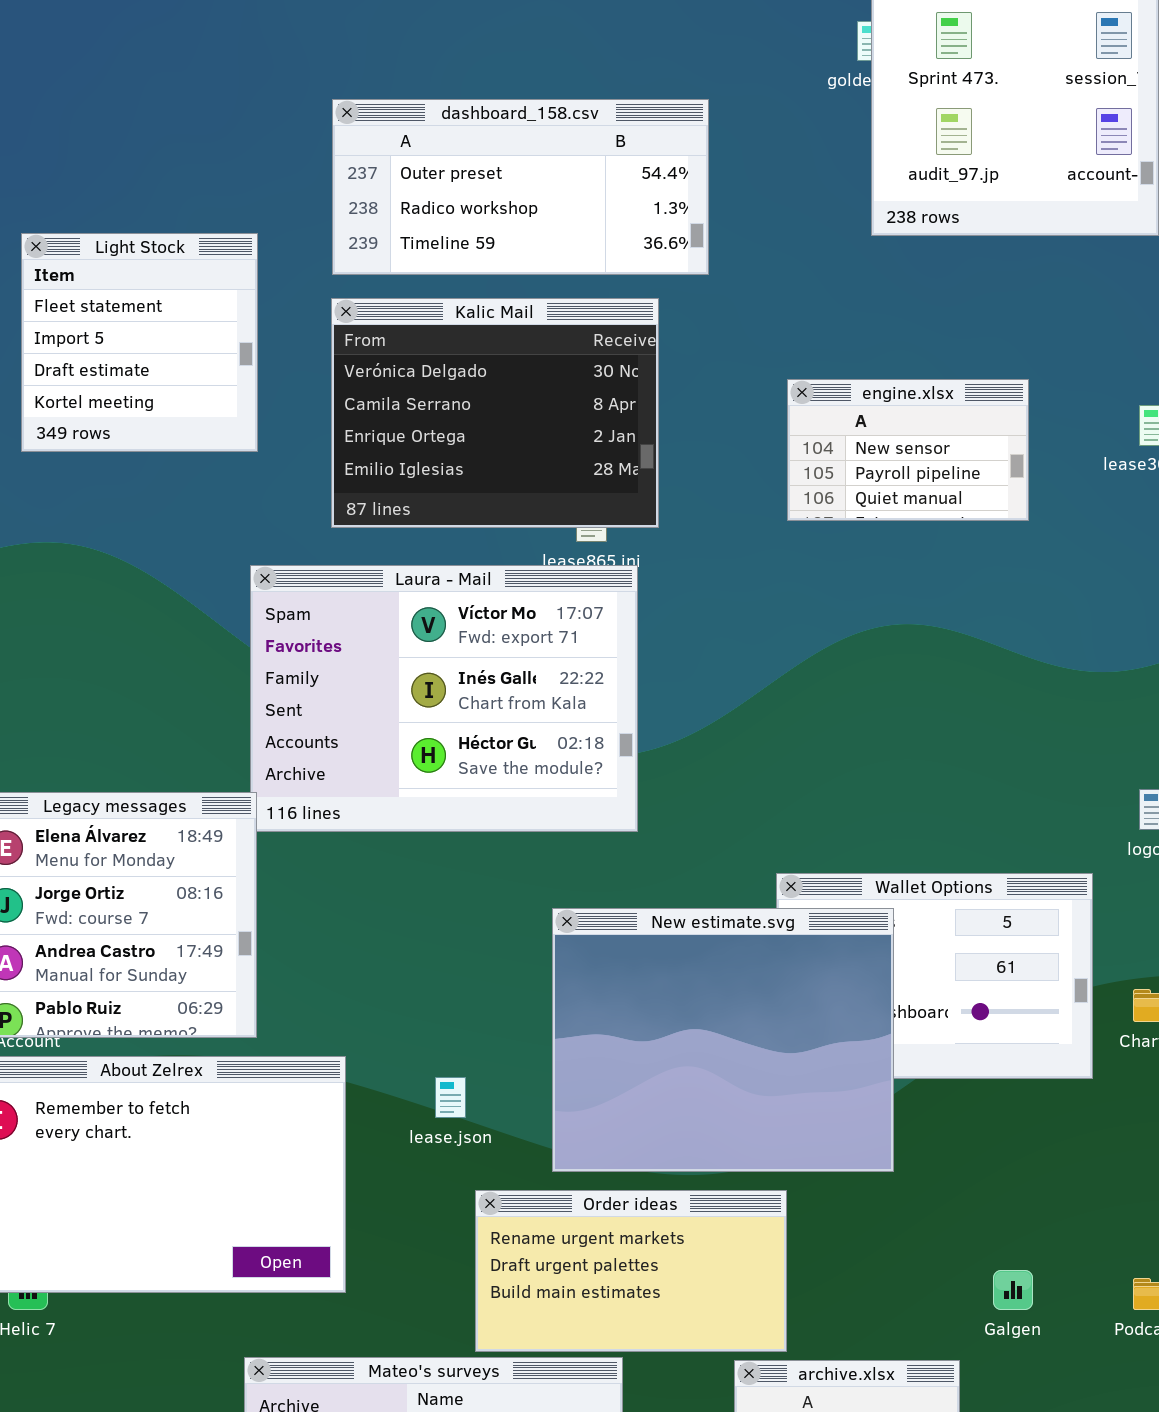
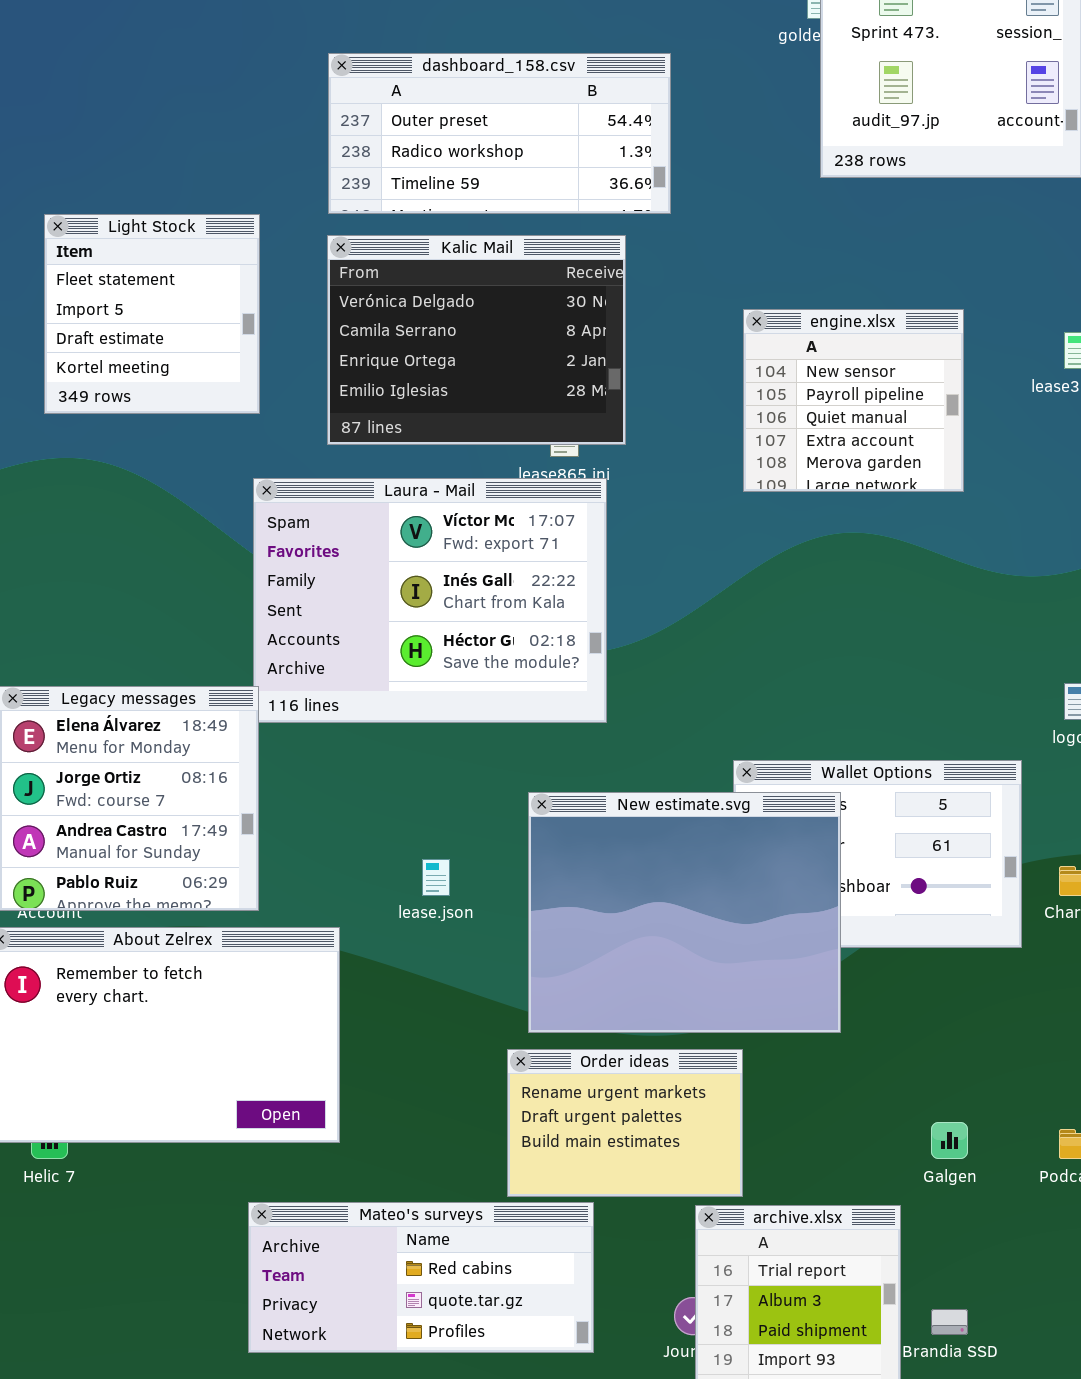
Light Stock: [21,233,258,452] -> [44,214,260,414], moved
engine.xlsx: [787,379,1029,521] -> [743,309,964,492], resized
lease.json: [435,1077,466,1118] -> [422,859,450,896], moved
Order ideas: [475,1190,787,1352] -> [507,1049,743,1197], resized

